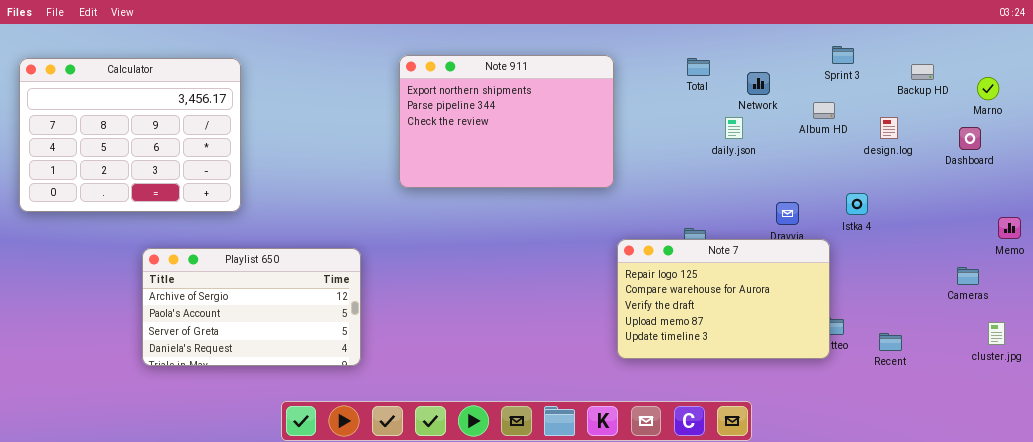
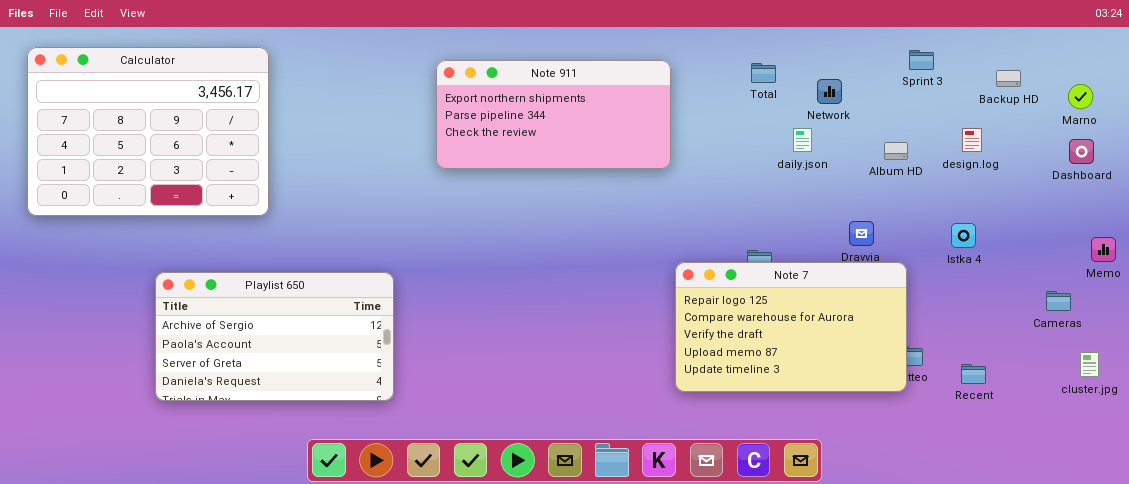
Note 911: [399,55,614,188] -> [436,60,671,169], resized
Calculator: [19,58,241,212] -> [27,47,269,216], moved
Album HD: [813,102,835,119] -> [884,142,908,160], moved
Dashboard: [959,127,981,150] -> [1069,139,1094,164], moved
Istka 4: [846,193,868,215] -> [951,223,976,248], moved

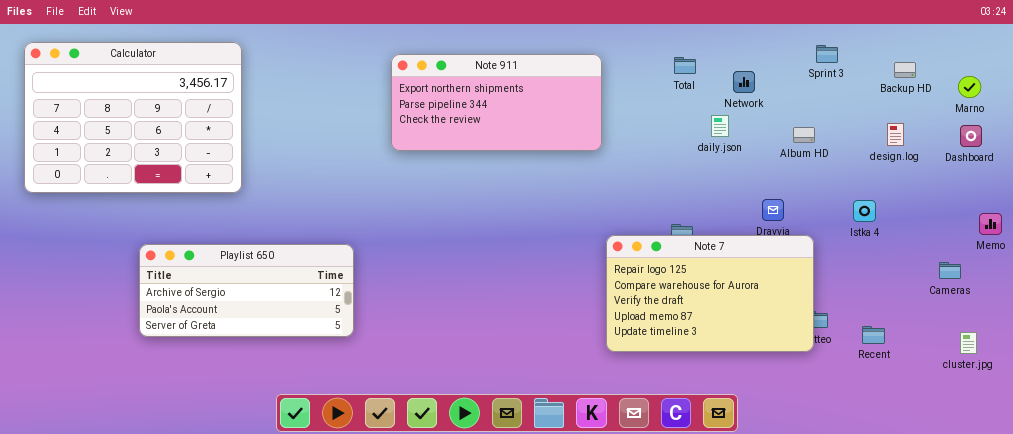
design.log: [962,128,982,152] -> [887,123,904,146], moved
Playlist 650: [155,272,394,401] -> [139,244,354,337], resized
cluster.jpg: [1080,352,1099,377] -> [960,332,977,354], moved

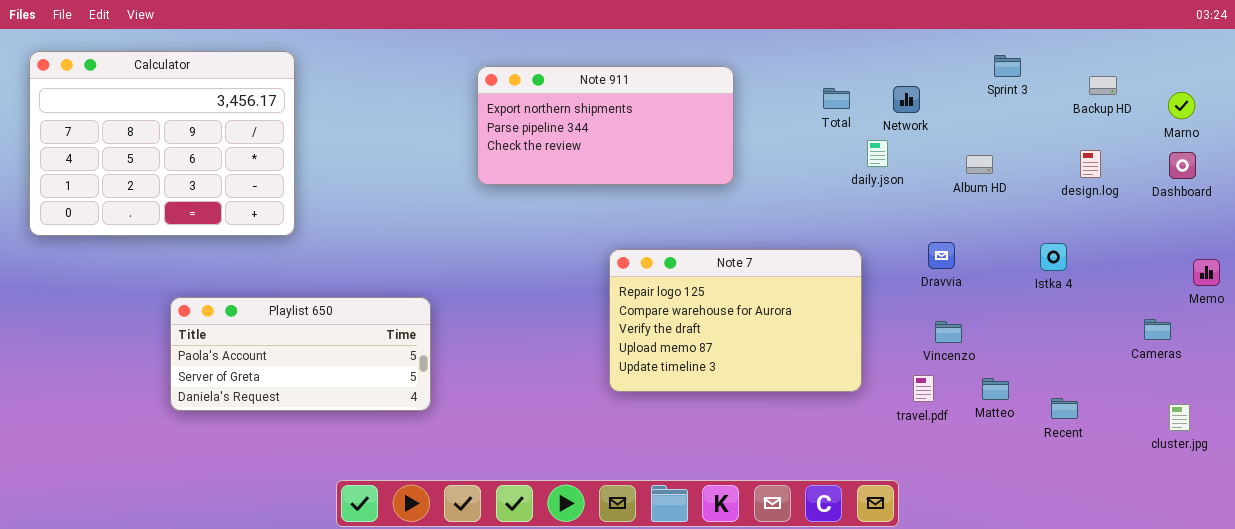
Total: [674,57,696,74] -> [823,88,850,109], moved
Note 7: [606,235,814,352] -> [609,249,862,392], moved
Playlist 650: [139,244,354,337] -> [170,297,431,411], scrolled down 1 row

